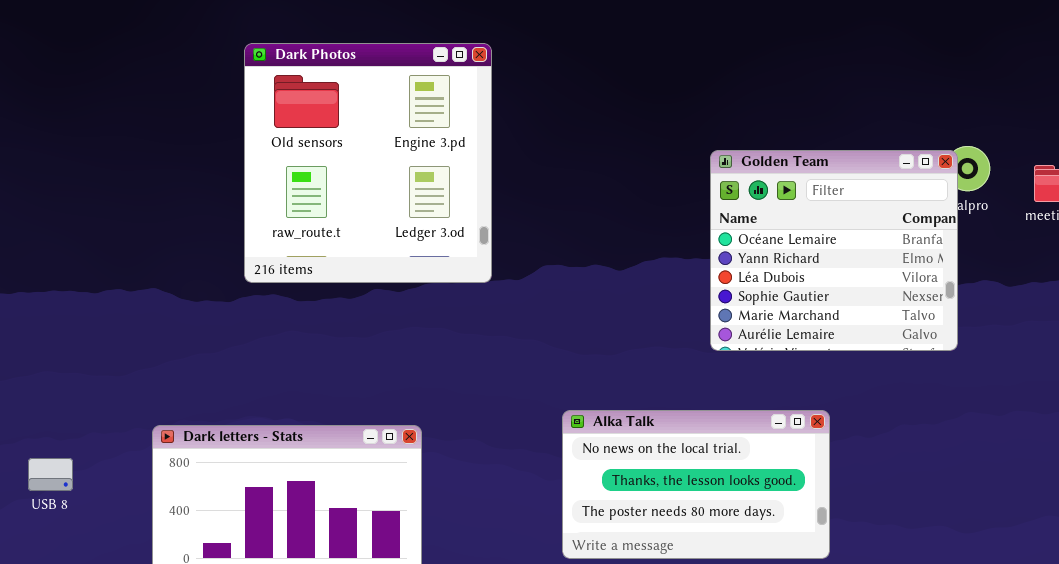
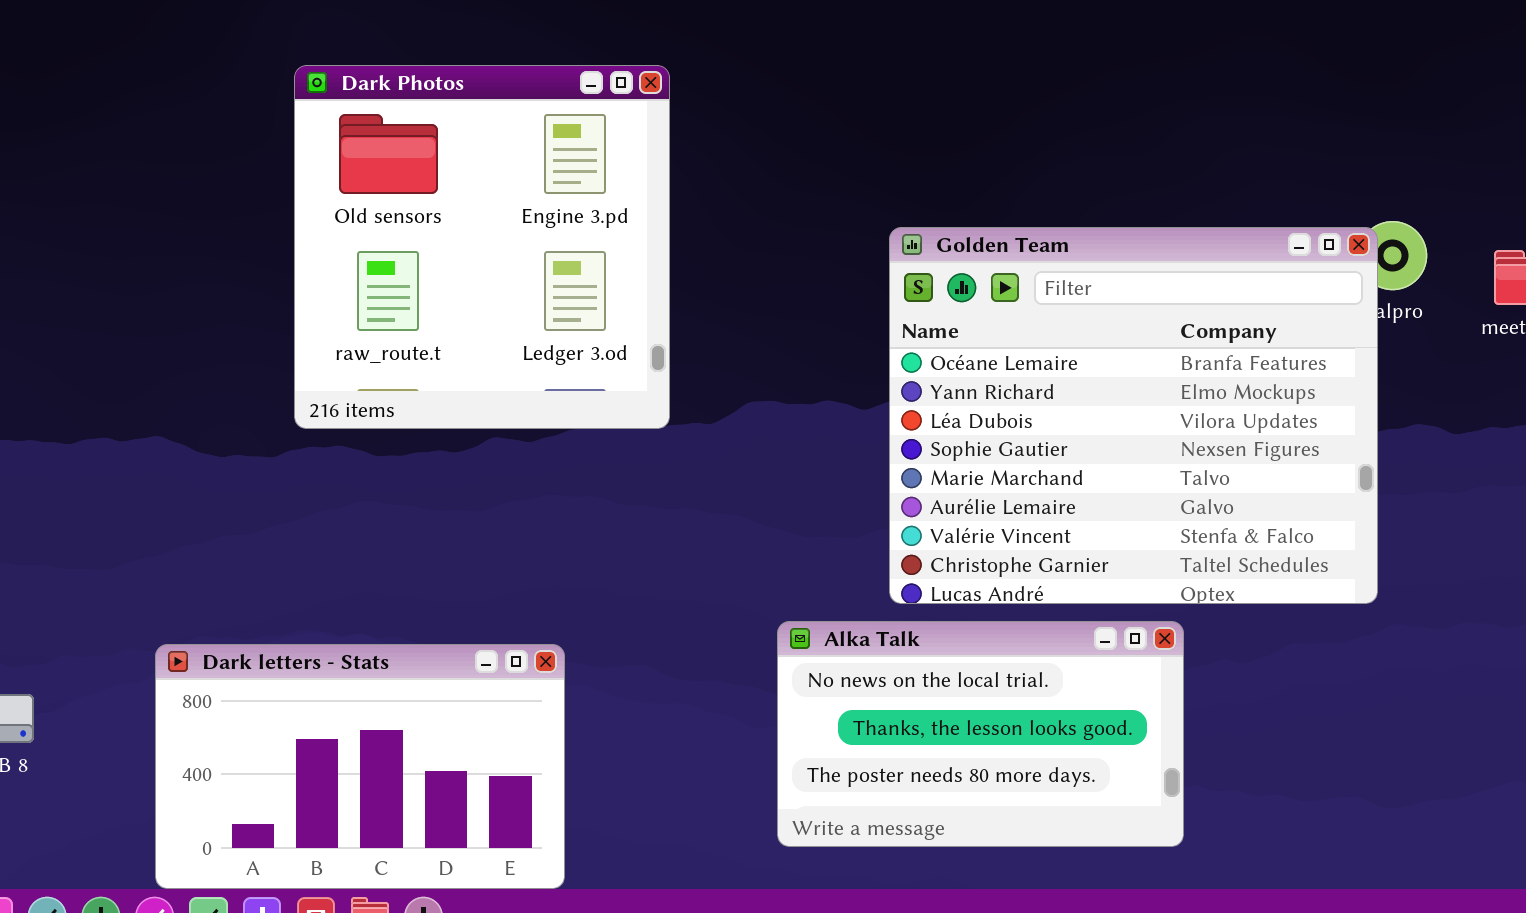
Golden Team: [710,150,958,351] -> [889,227,1378,604], resized

